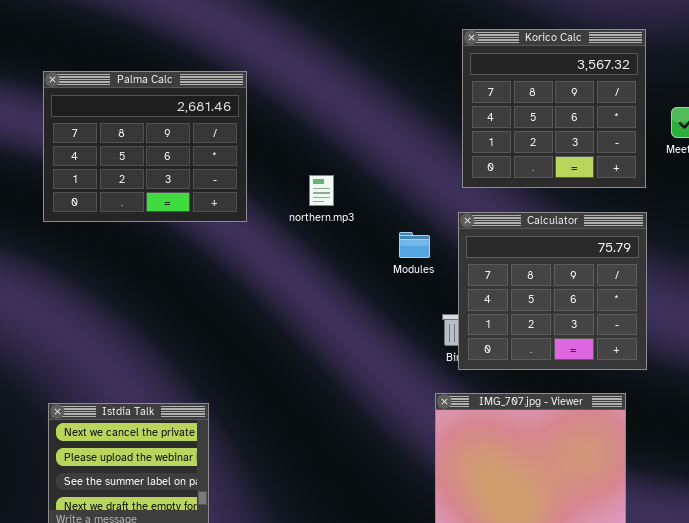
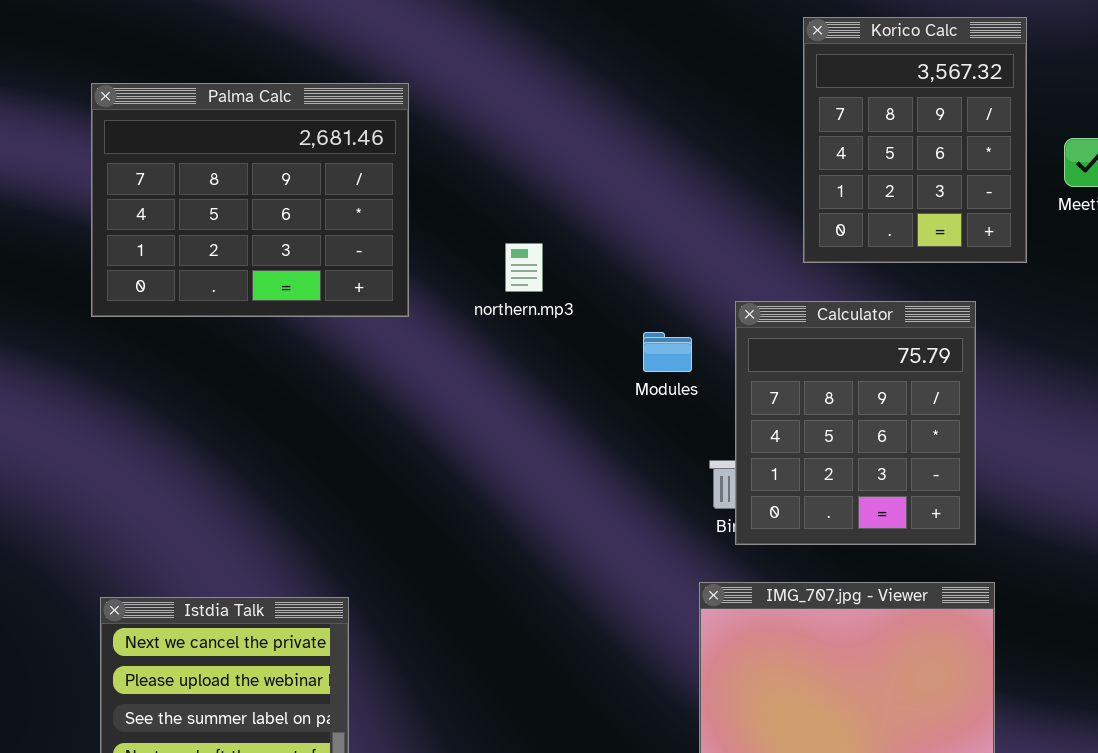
Korico Calc: [462,29,646,188] -> [803,17,1027,263], resized
Calculator: [458,212,647,370] -> [735,301,976,545], resized

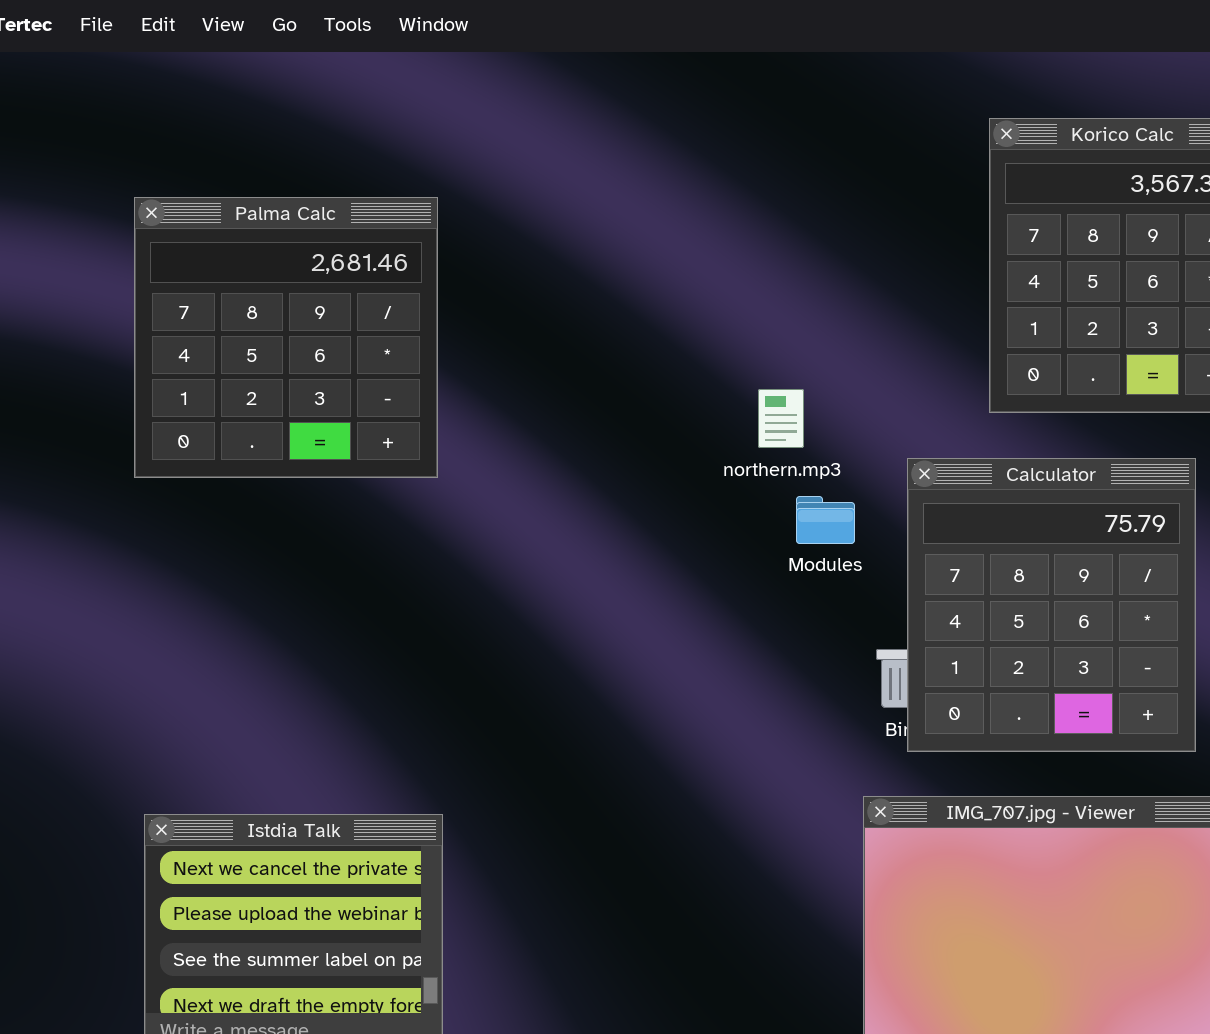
Palma Calc: [91,83,409,317] -> [134,197,438,478], resized
northern.mp3: [505,243,543,292] -> [758,389,804,448], moved

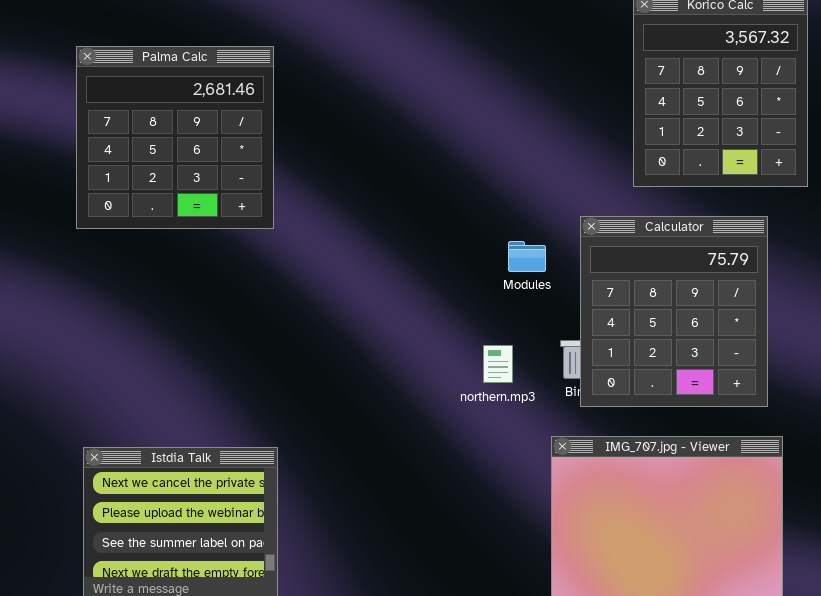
northern.mp3: [758,389,804,448] -> [483,345,513,383], moved

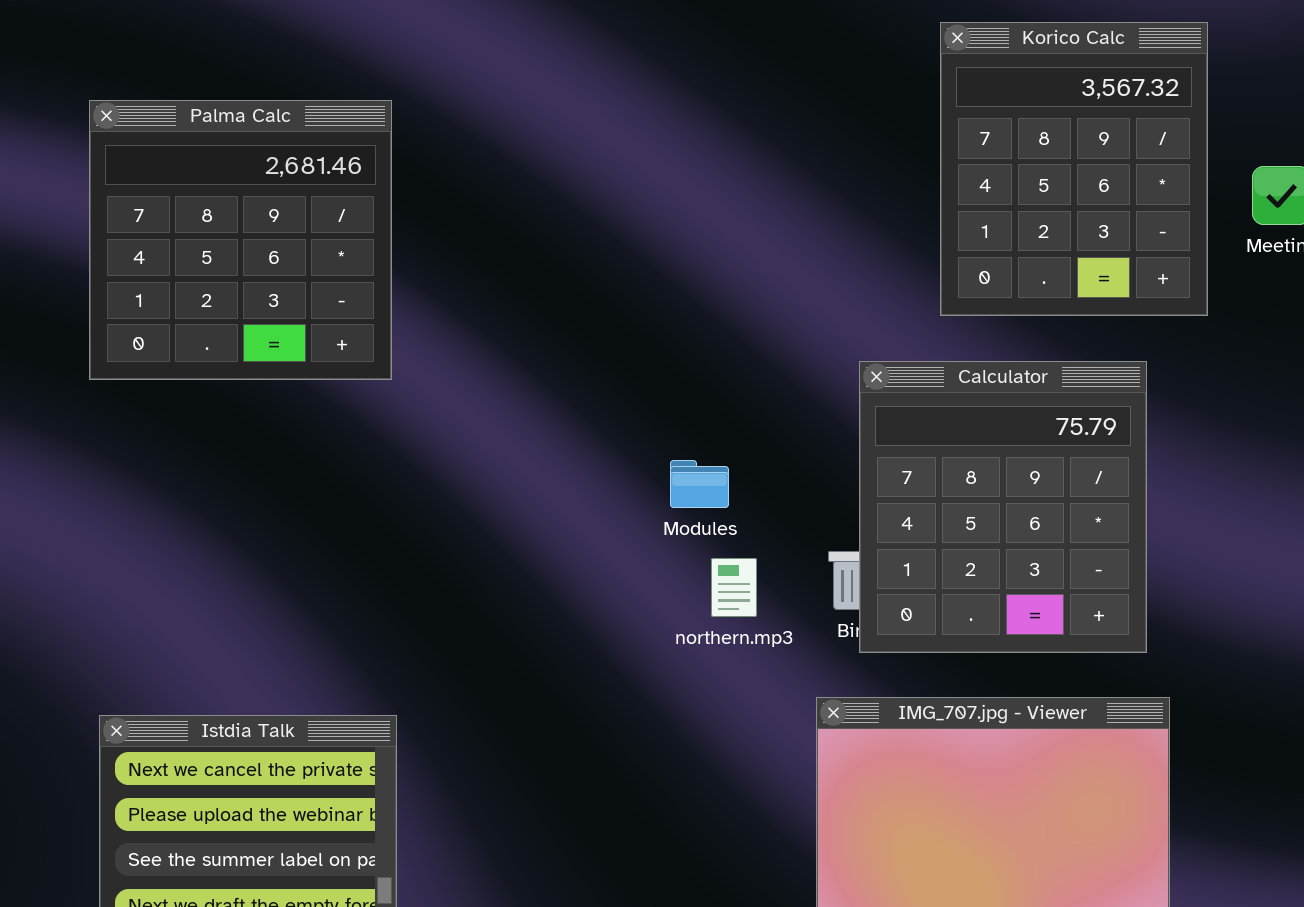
Modules: [508,241,546,272] -> [670,460,729,508], moved

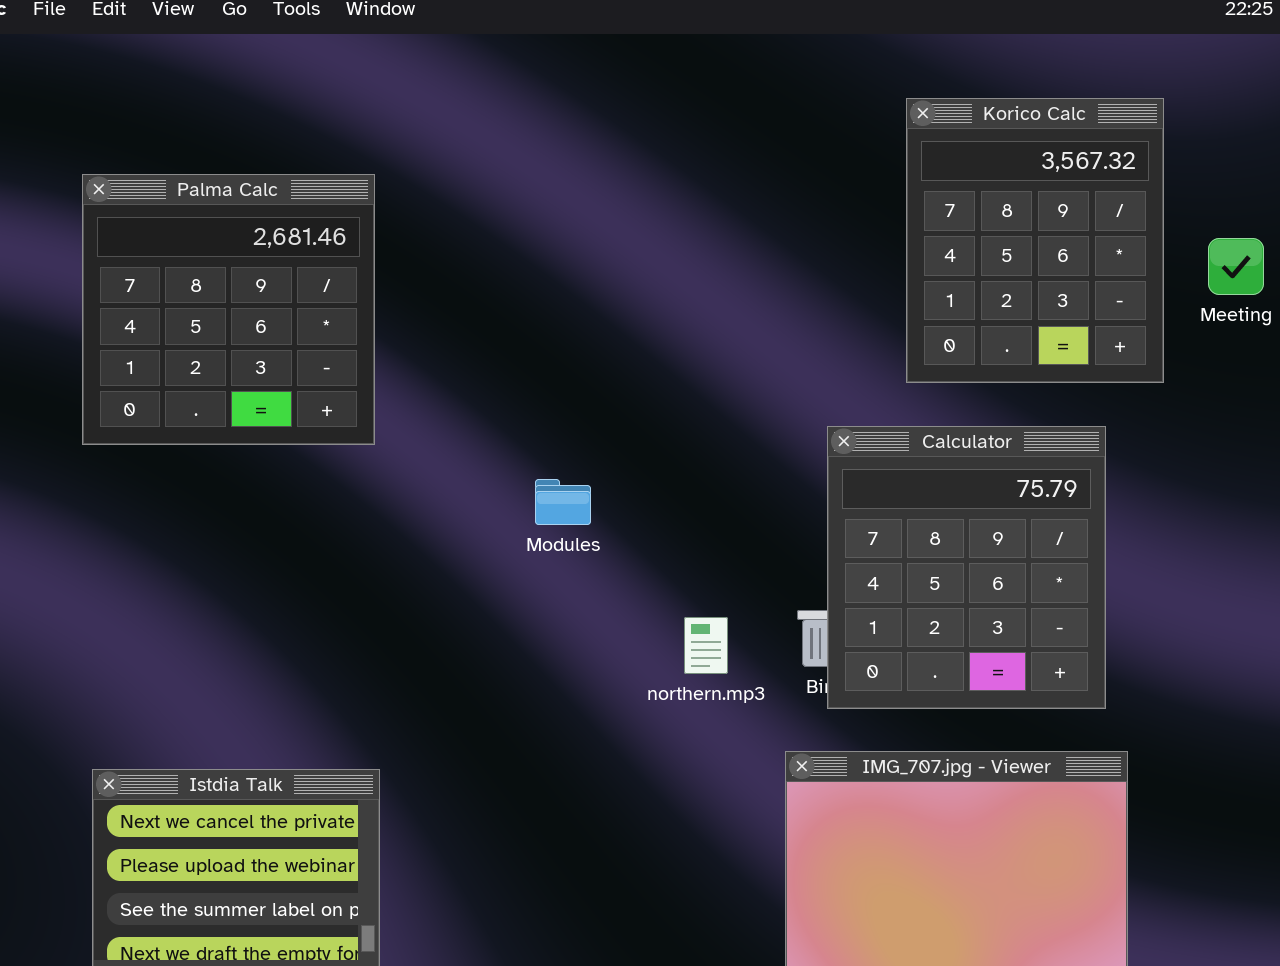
Modules: [670,460,729,508] -> [535,479,591,525], moved

